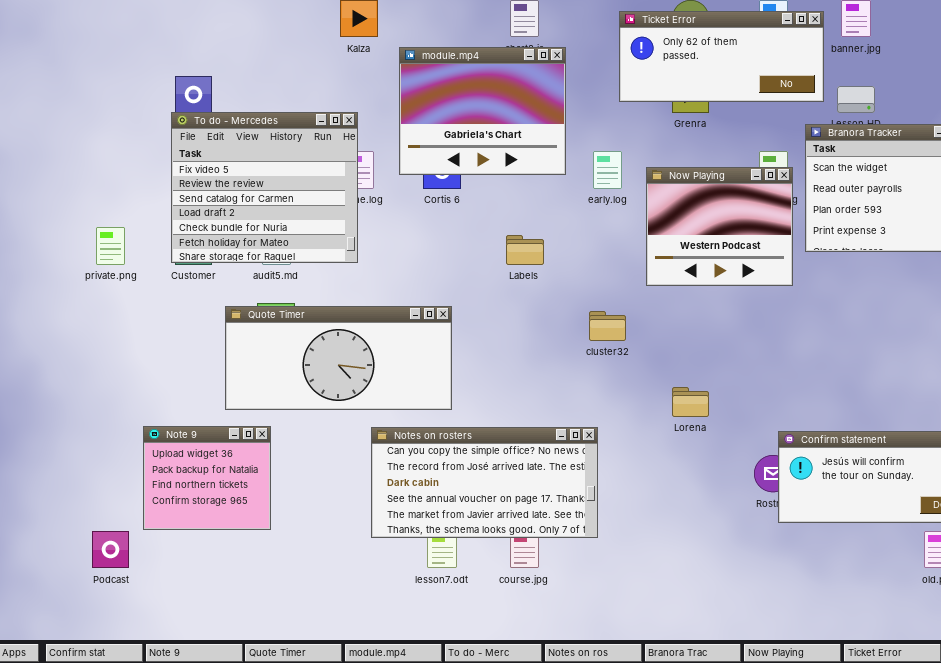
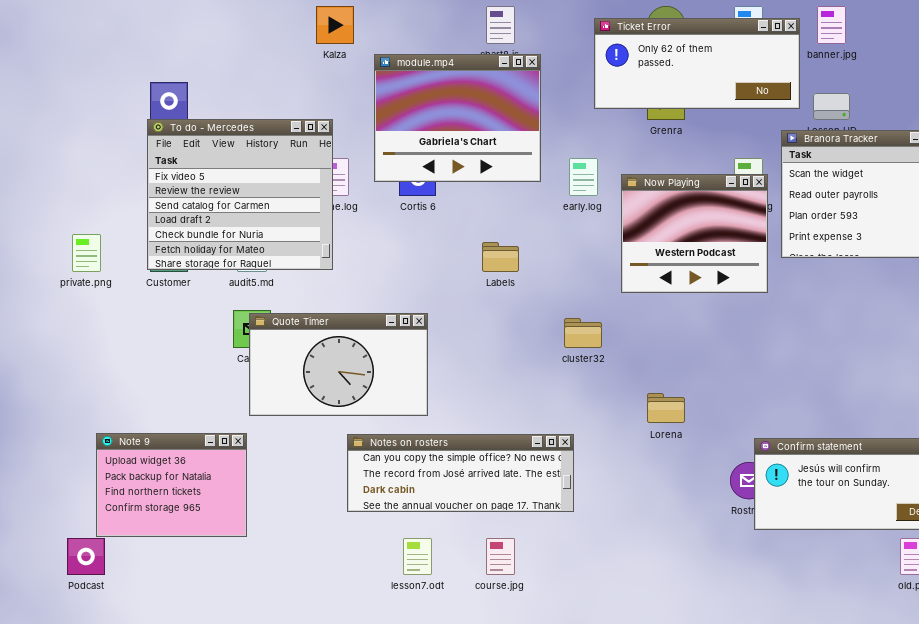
Quote Timer: [225,306,452,410] -> [249,313,428,416], resized
Note 9: [143,426,271,530] -> [96,433,247,537], resized
Notes on rosters: [371,427,598,538] -> [347,434,574,512], resized

